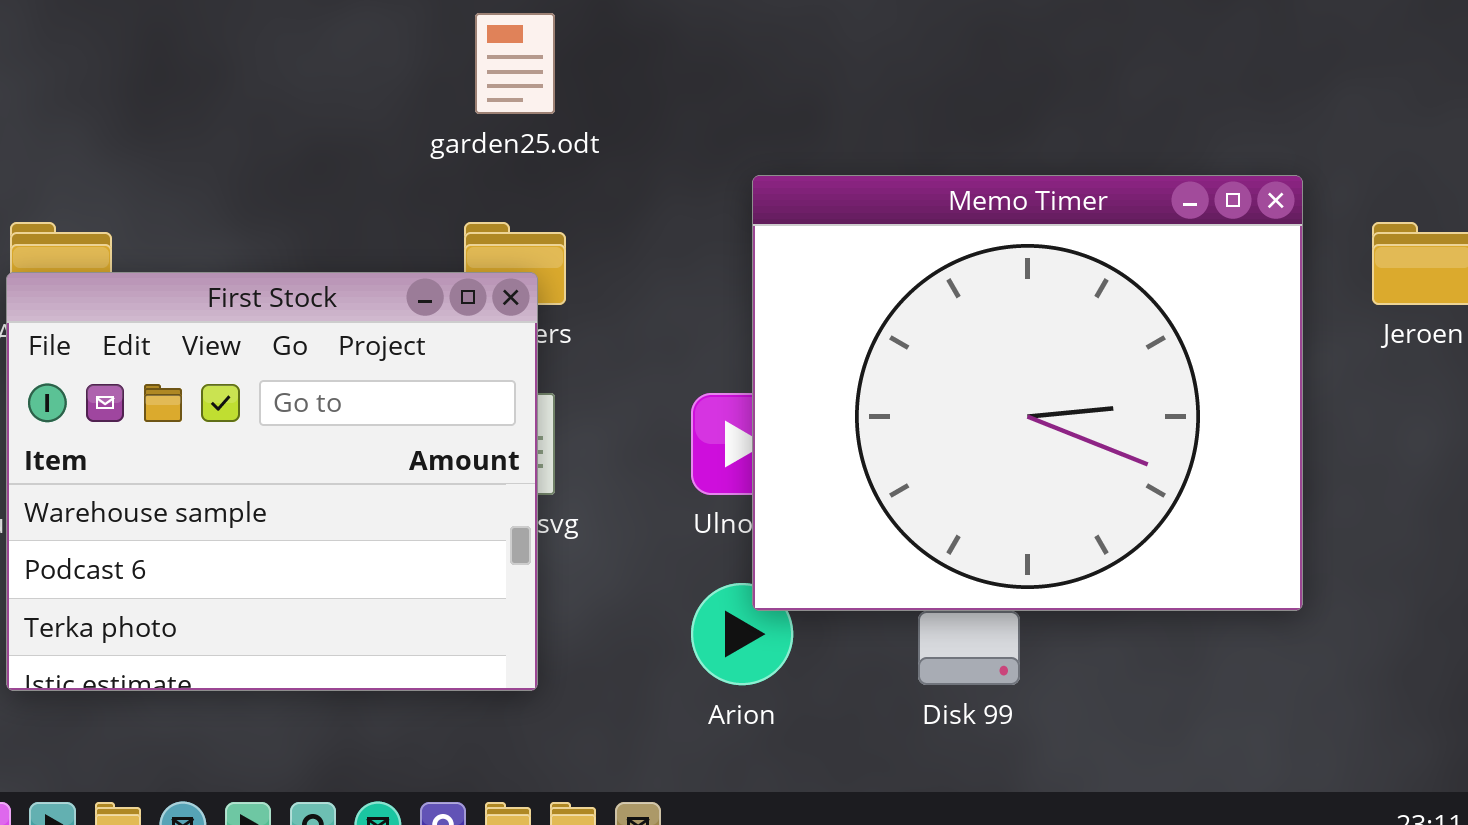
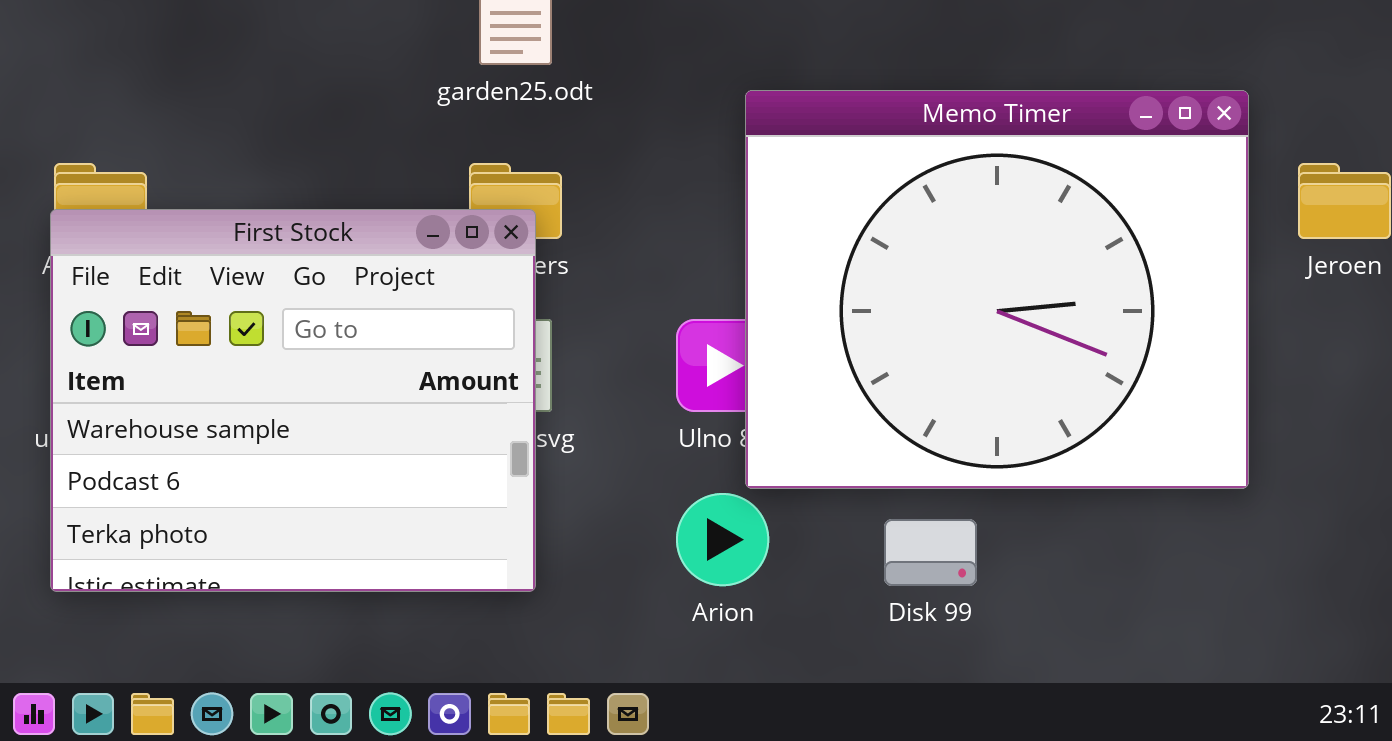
Memo Timer: [752,175,1303,611] -> [745,90,1249,489], moved

